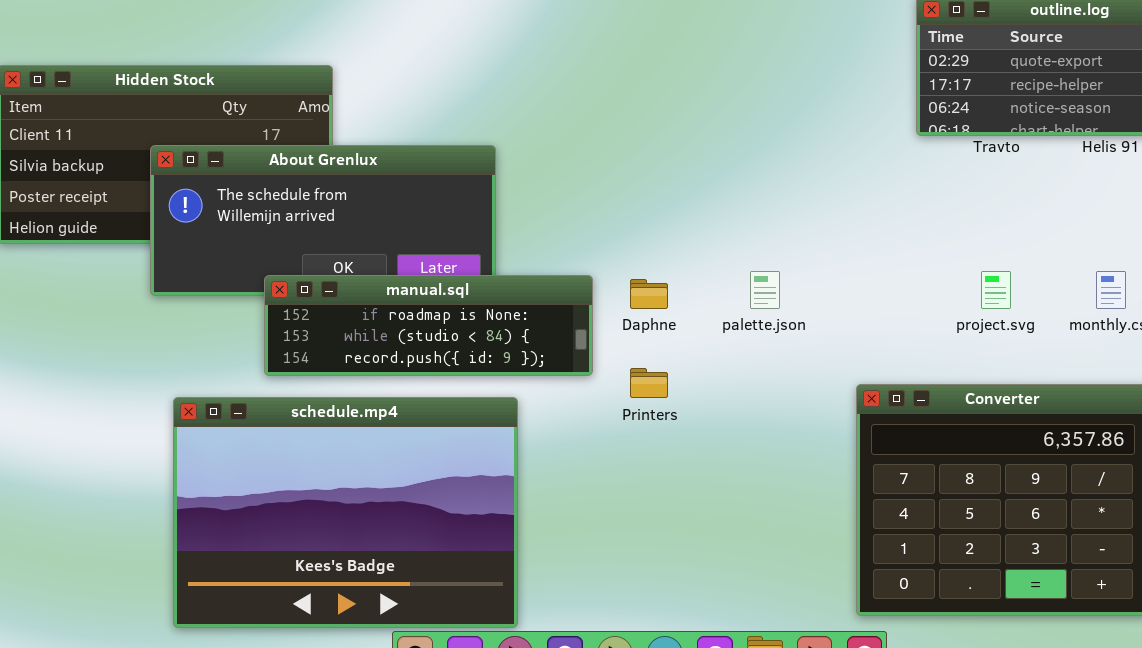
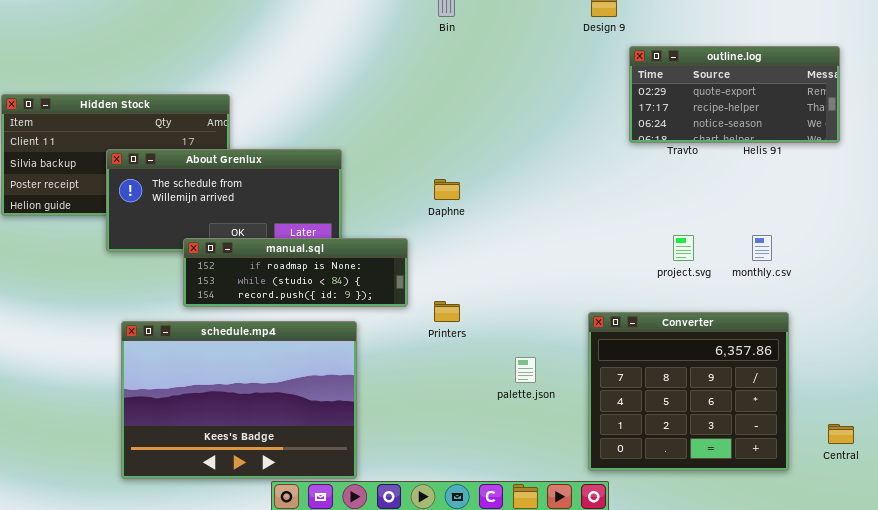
palette.json: [750,271,780,309] -> [515,357,536,383], moved
Daphne: [630,279,668,309] -> [434,179,460,200], moved

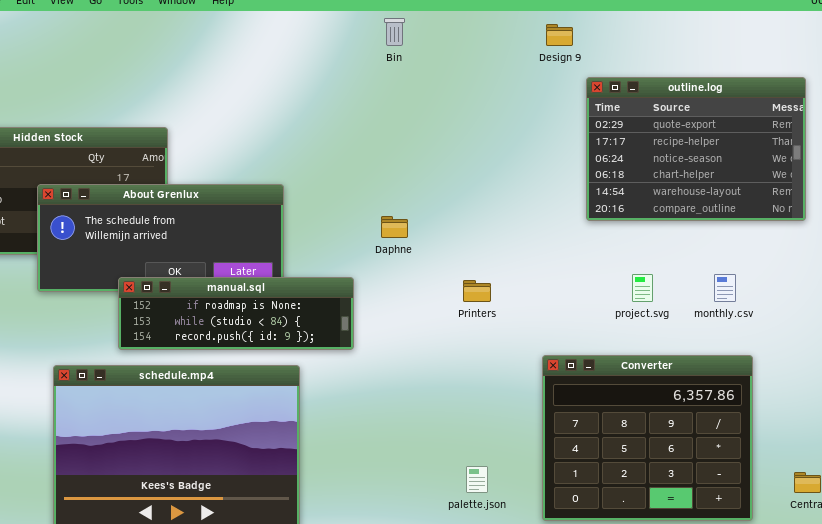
outline.log: [629,46,840,143] -> [586,77,806,221], resized
Printers: [434,301,460,322] -> [463,280,491,302], moved
palette.json: [515,357,536,383] -> [466,466,488,493], moved

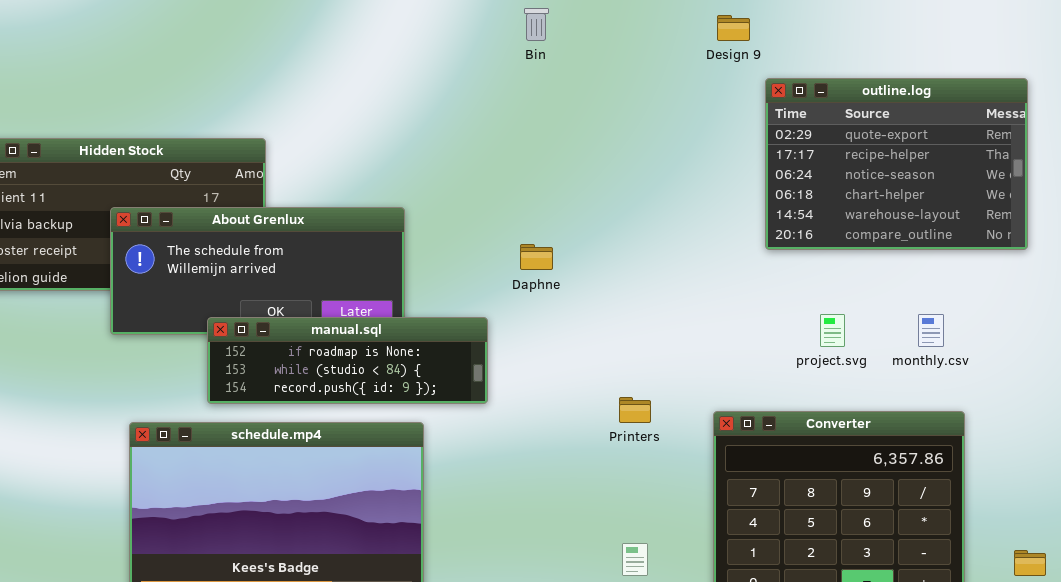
Printers: [463,280,491,302] -> [619,397,651,423], moved

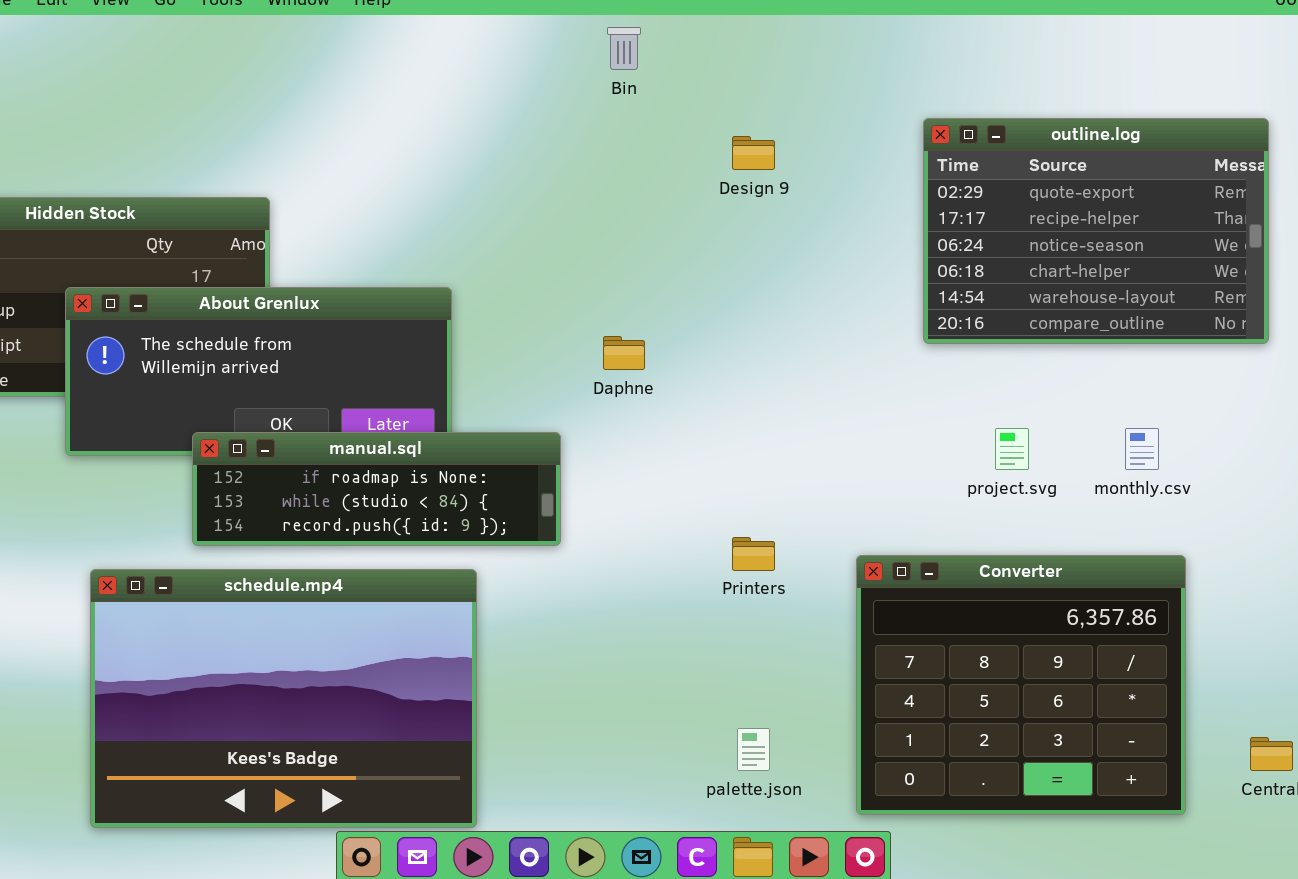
Design 9: [717,15,750,41] -> [732,136,775,170], moved

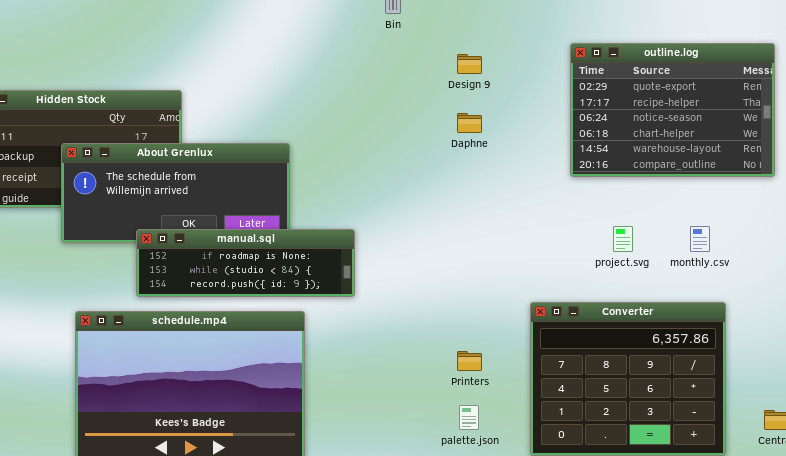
Daphne: [603,336,645,370] -> [457,113,482,133], moved
Printers: [732,537,775,571] -> [457,351,482,371], moved

